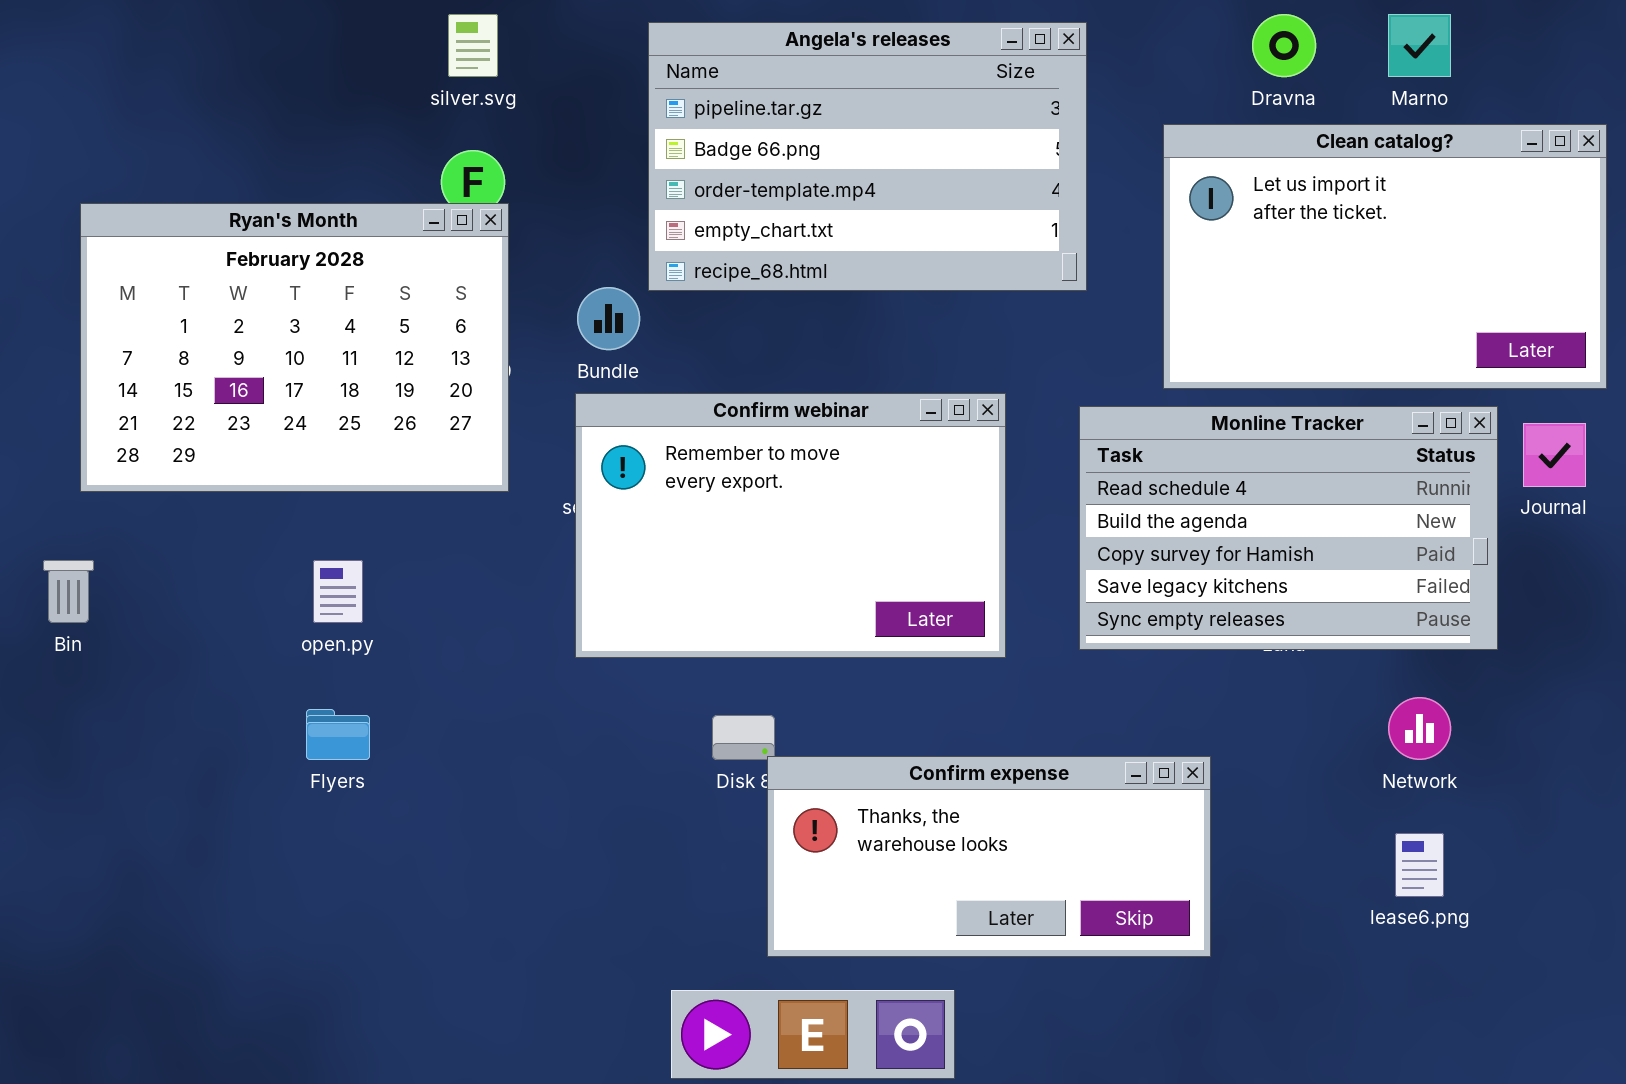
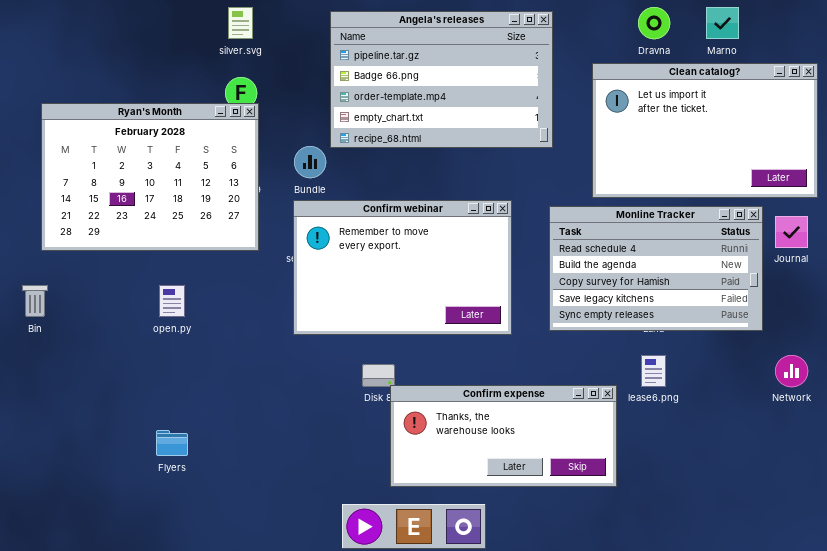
Network: [1388,697,1451,760] -> [775,355,808,387], moved
Flyers: [306,709,370,760] -> [156,430,188,456], moved
lease6.png: [1395,833,1444,897] -> [641,355,666,387], moved

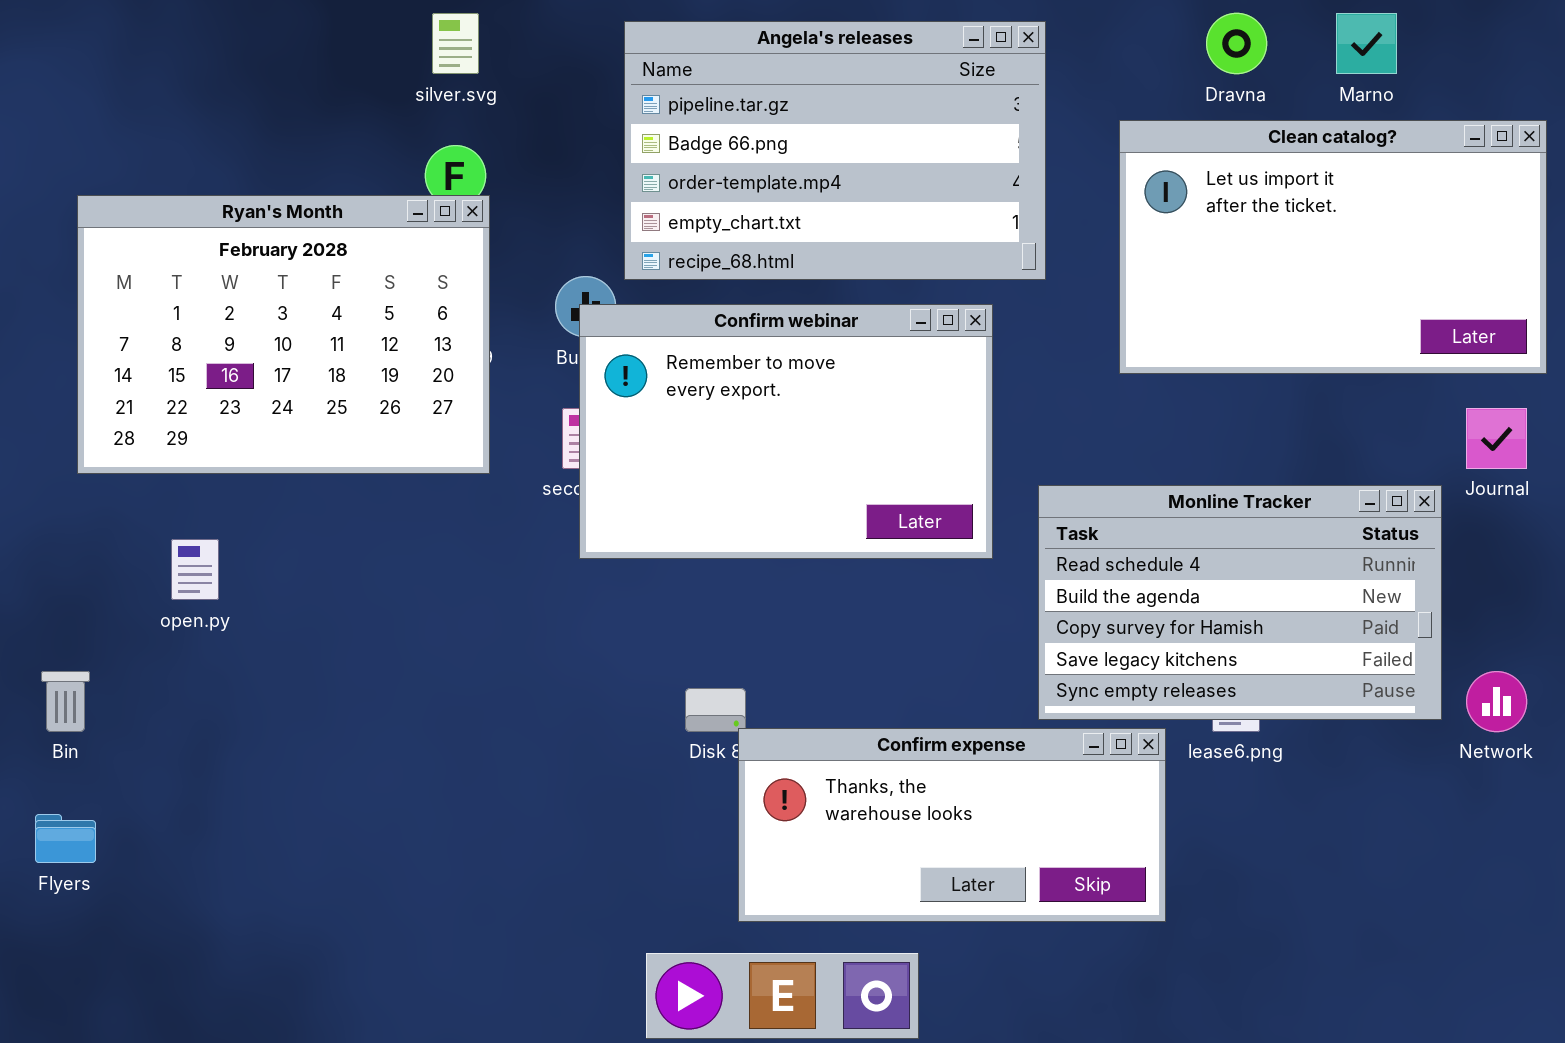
Confirm webinar: [293,200,512,335] -> [579,304,993,559], moved
Monline Tracker: [549,206,763,331] -> [1038,485,1442,720], moved
Bin: [22,285,48,317] -> [41,671,90,732], moved
open.py: [159,285,185,317] -> [171,539,219,600], moved
Flyers: [156,430,188,456] -> [35,814,96,863], moved

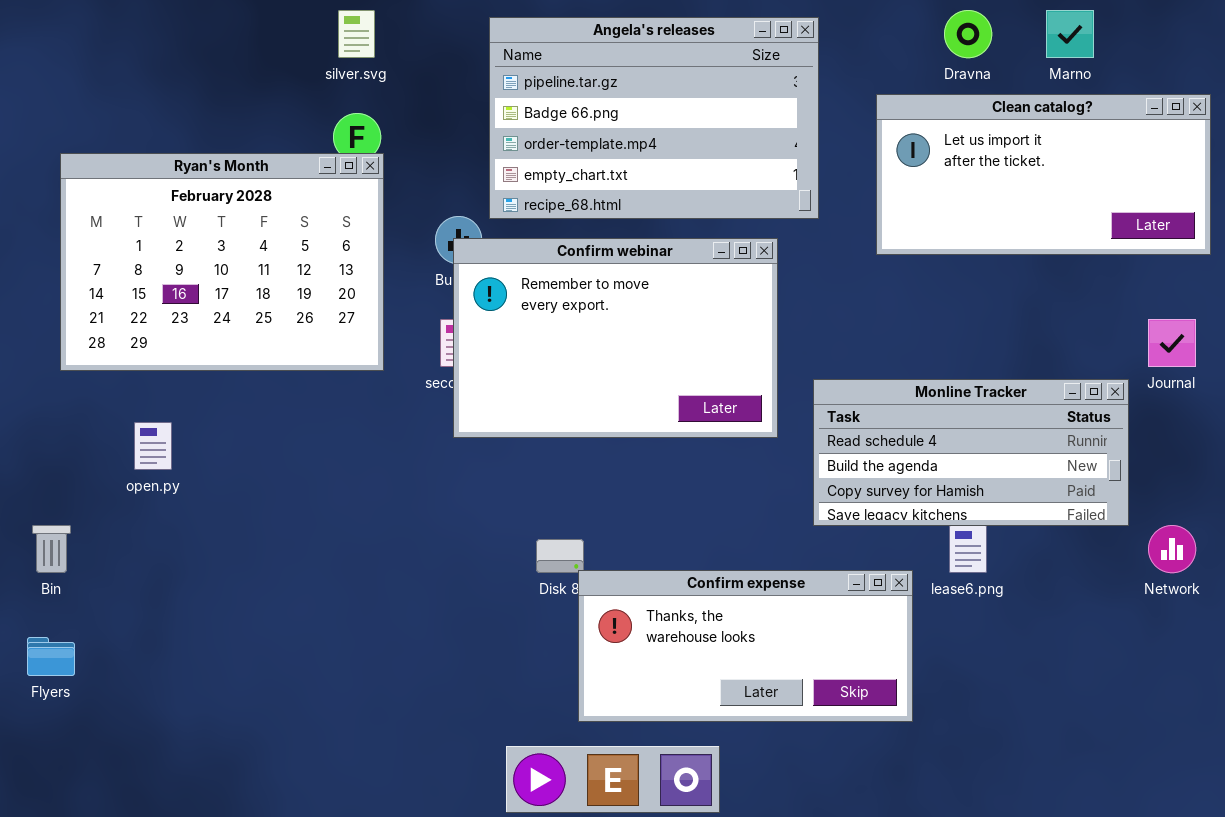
Clean catalog?: [1119,120,1547,374] -> [876,94,1211,255], resized
Monline Tracker: [1038,485,1442,720] -> [813,379,1129,526], resized

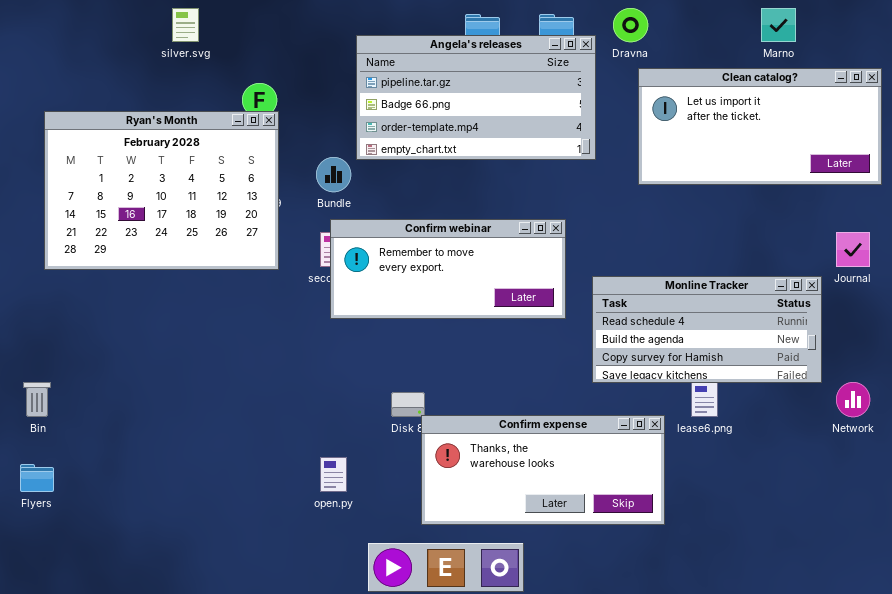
silver.svg: [338,10,375,58] -> [172,8,199,42], moved
Dravna: [944,10,992,58] -> [613,8,648,42], moved
Angela's releases: [489,17,819,219] -> [356,35,596,160], resized
Confirm webinar: [453,238,778,438] -> [330,219,566,319], resized
open.py: [134,422,172,470] -> [320,457,347,492], moved

